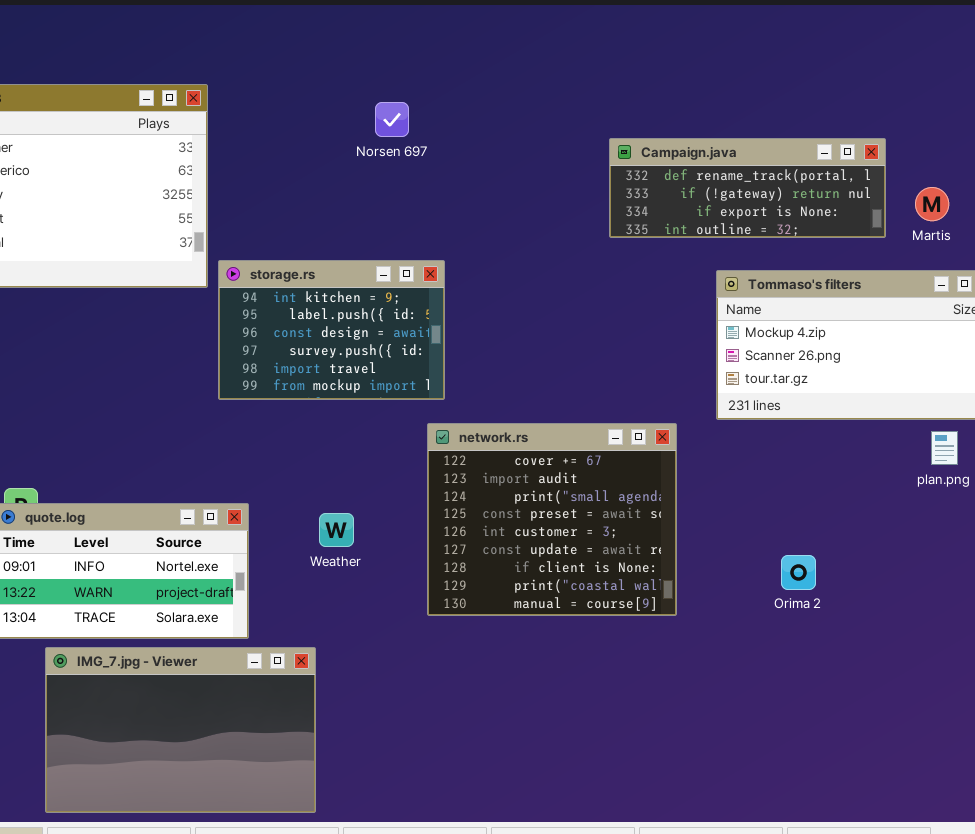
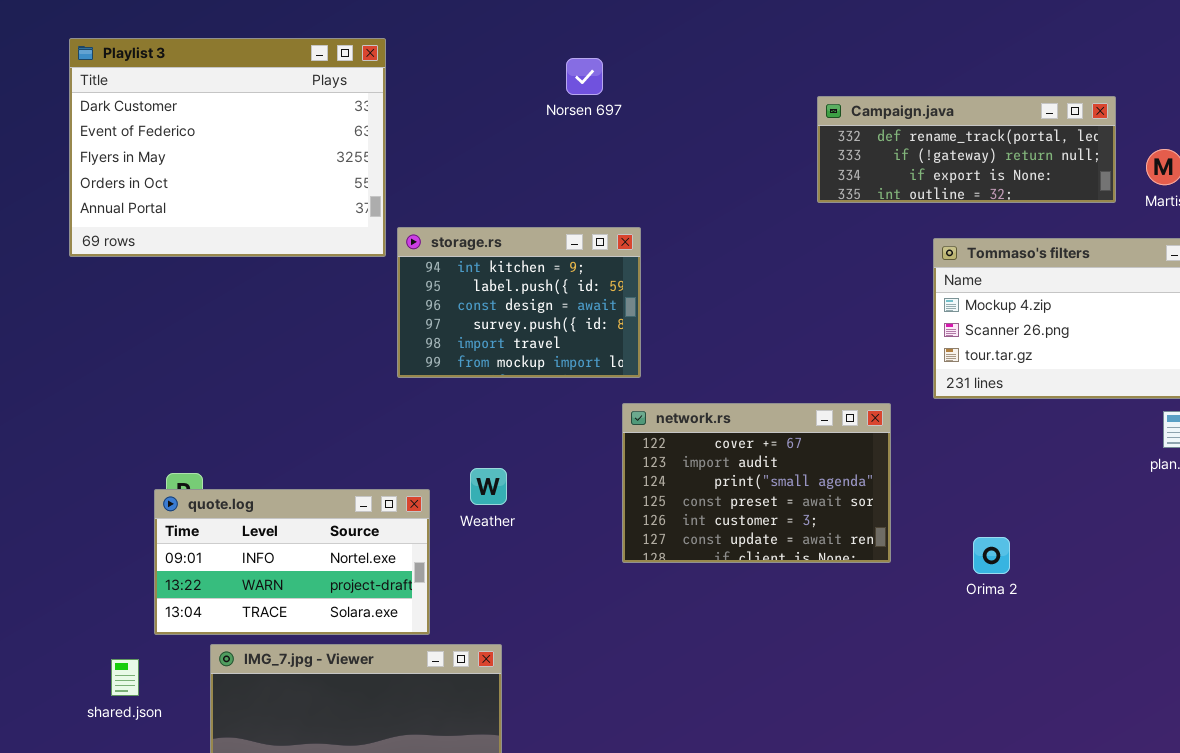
network.rs: [427,423,677,616] -> [622,403,891,563], resized
Weather: [319,513,354,547] -> [470,468,507,505], moved
Orima 2: [781,555,816,590] -> [973,537,1010,574], moved

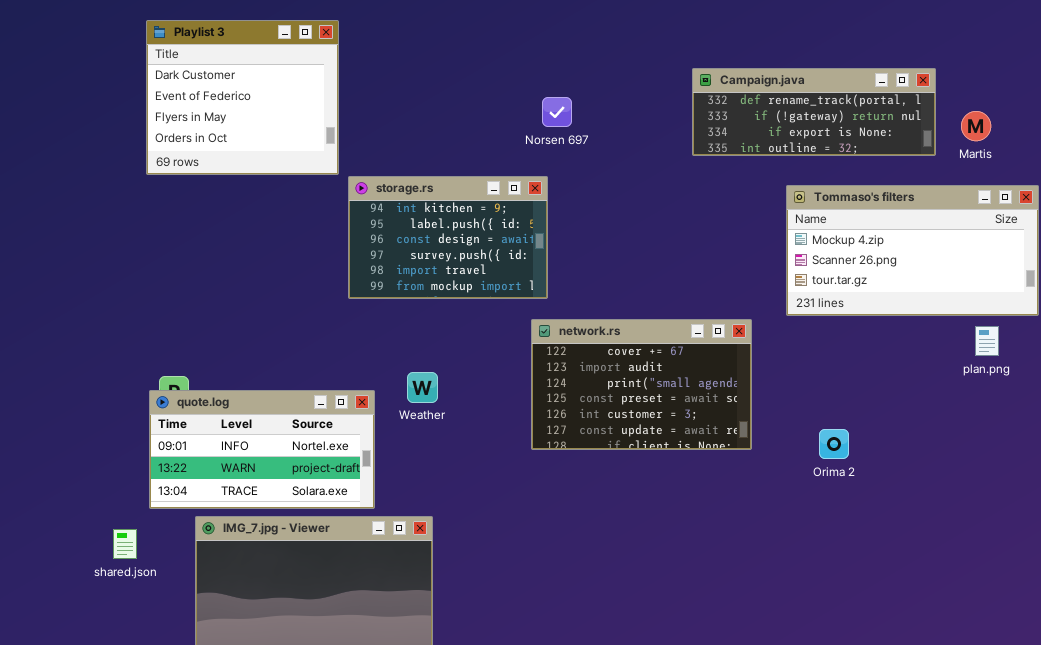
Playlist 3: [69,38,386,257] -> [146,20,339,175], resized
Norsen 697: [566,58,603,95] -> [542,97,572,127], moved

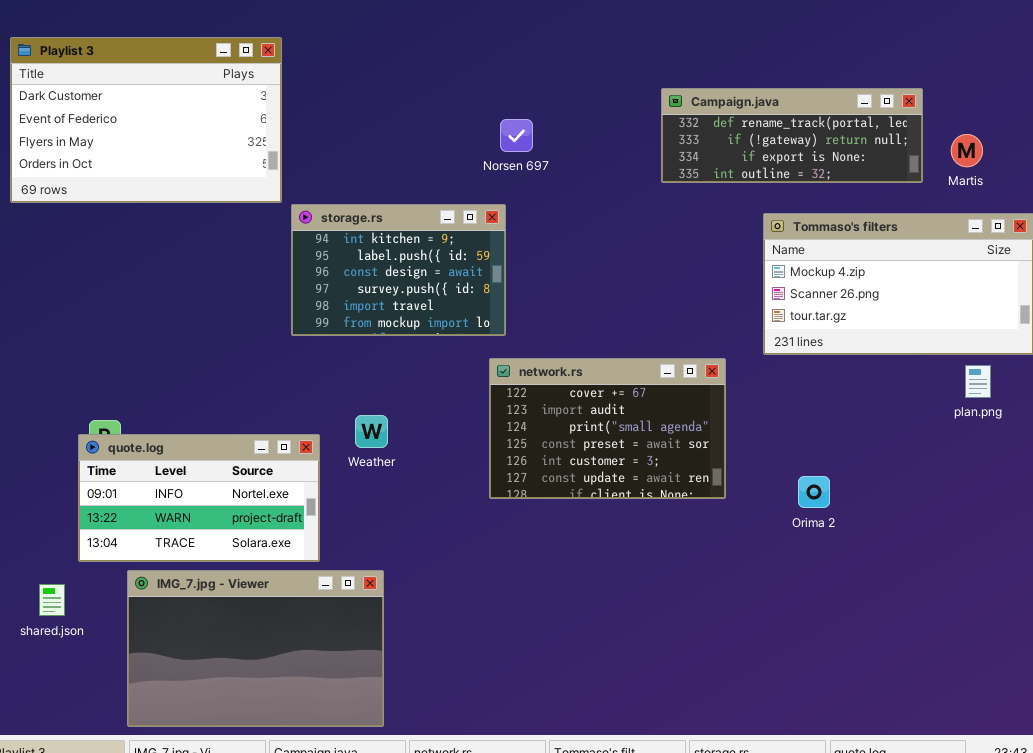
Playlist 3: [146,20,339,175] -> [10,37,282,203], resized

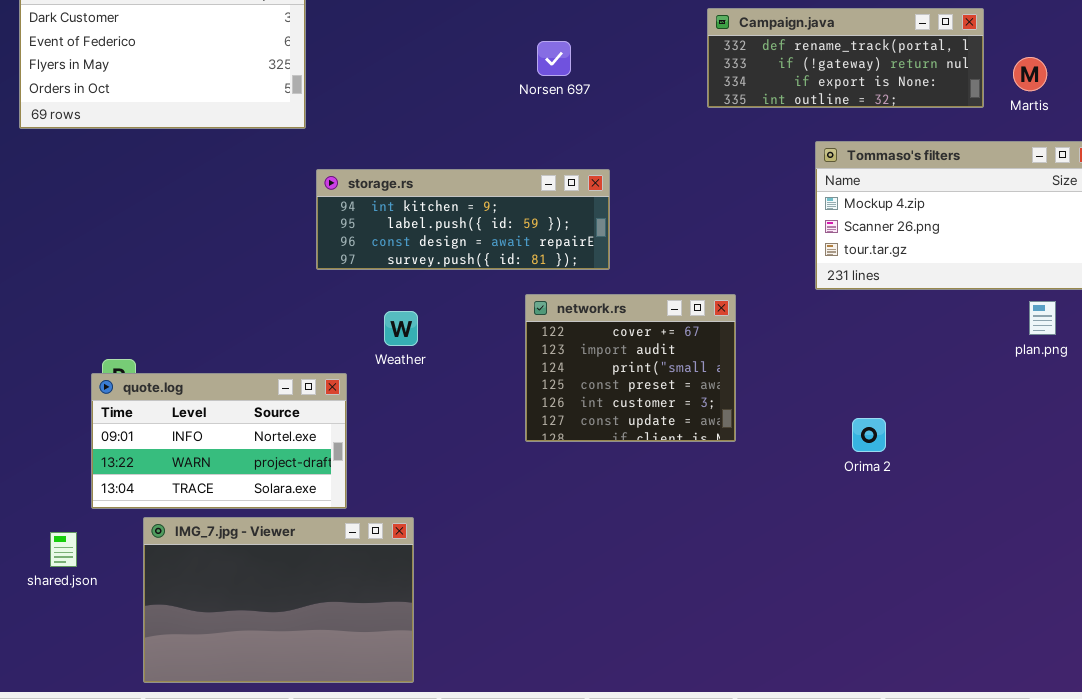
storage.rs: [291,204,506,336] -> [316,169,610,270], resized
network.rs: [489,358,726,499] -> [525,294,736,442], resized
Weather: [355,415,388,448] -> [384,311,418,346], moved

